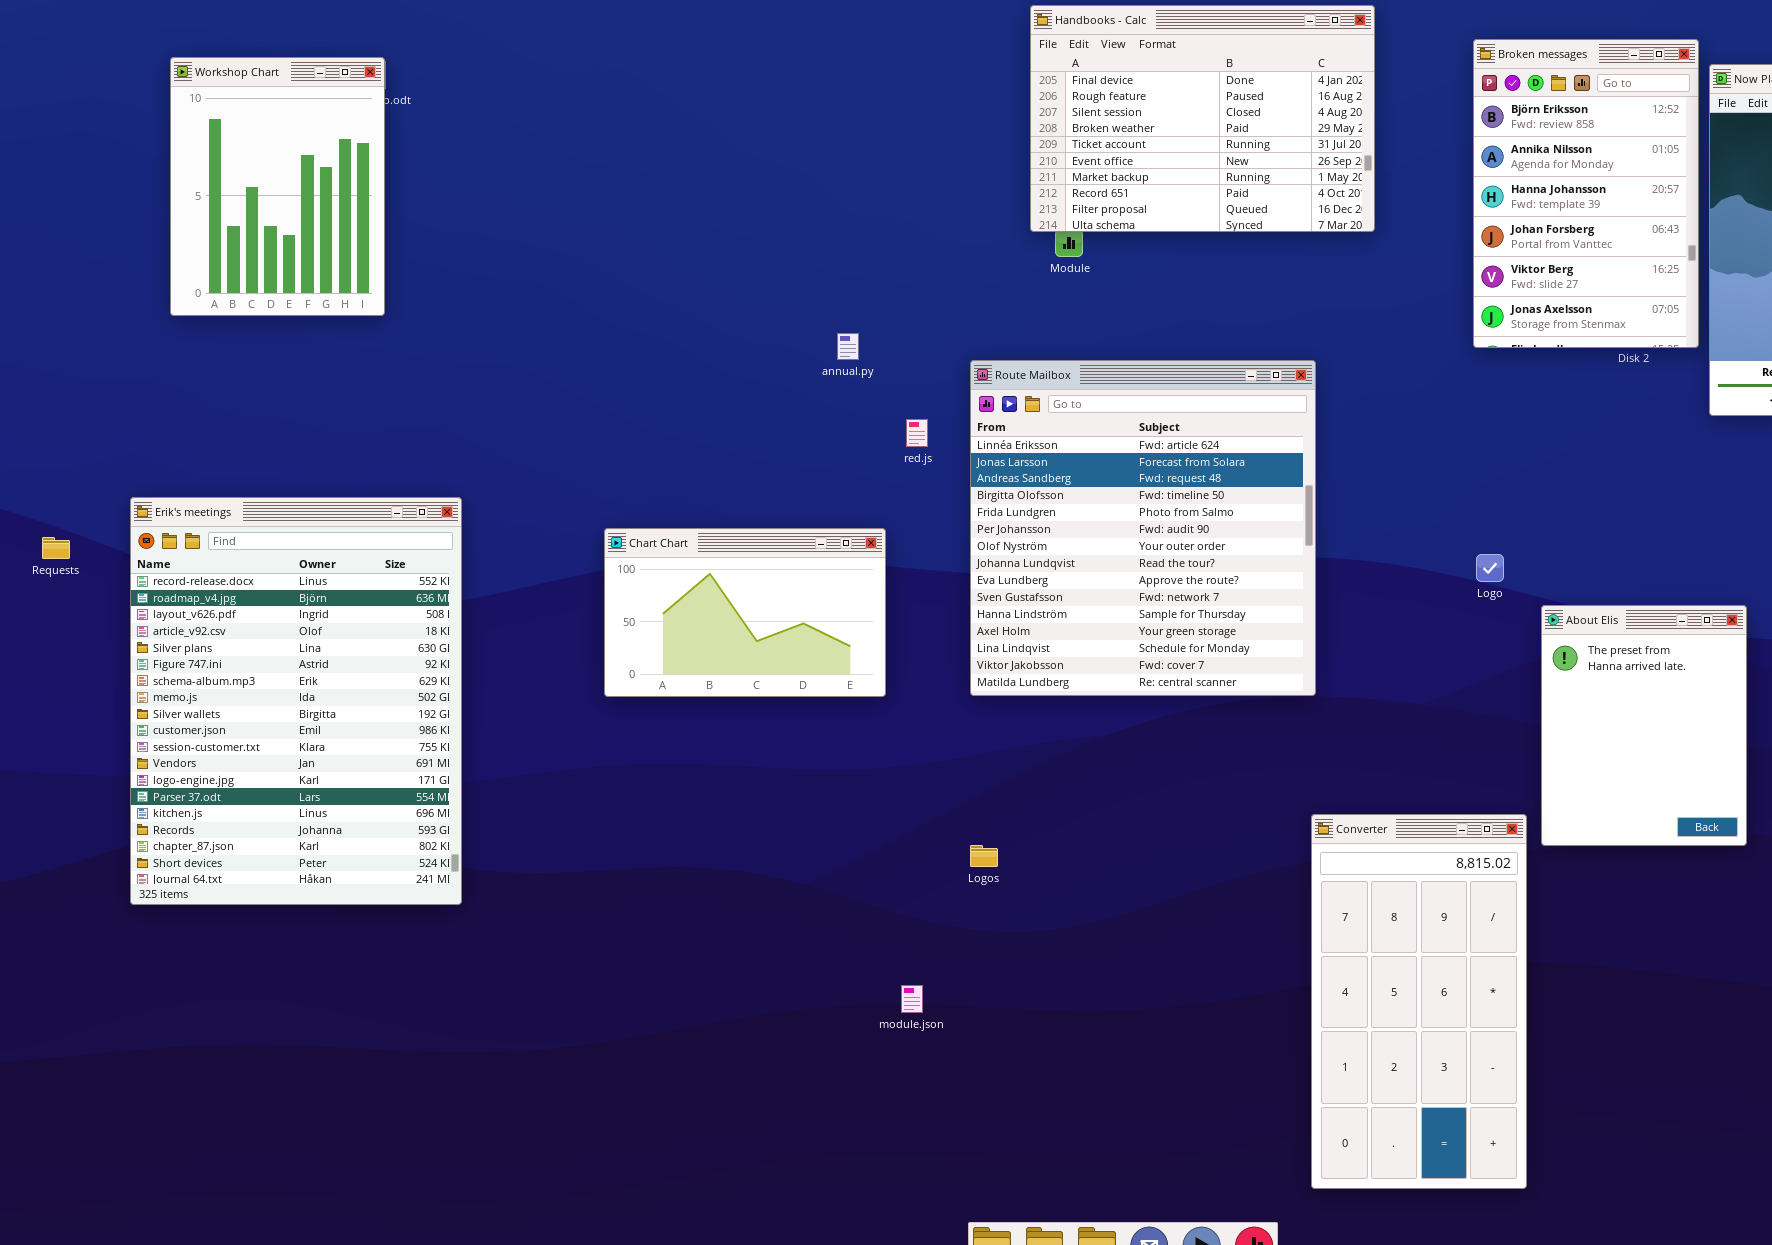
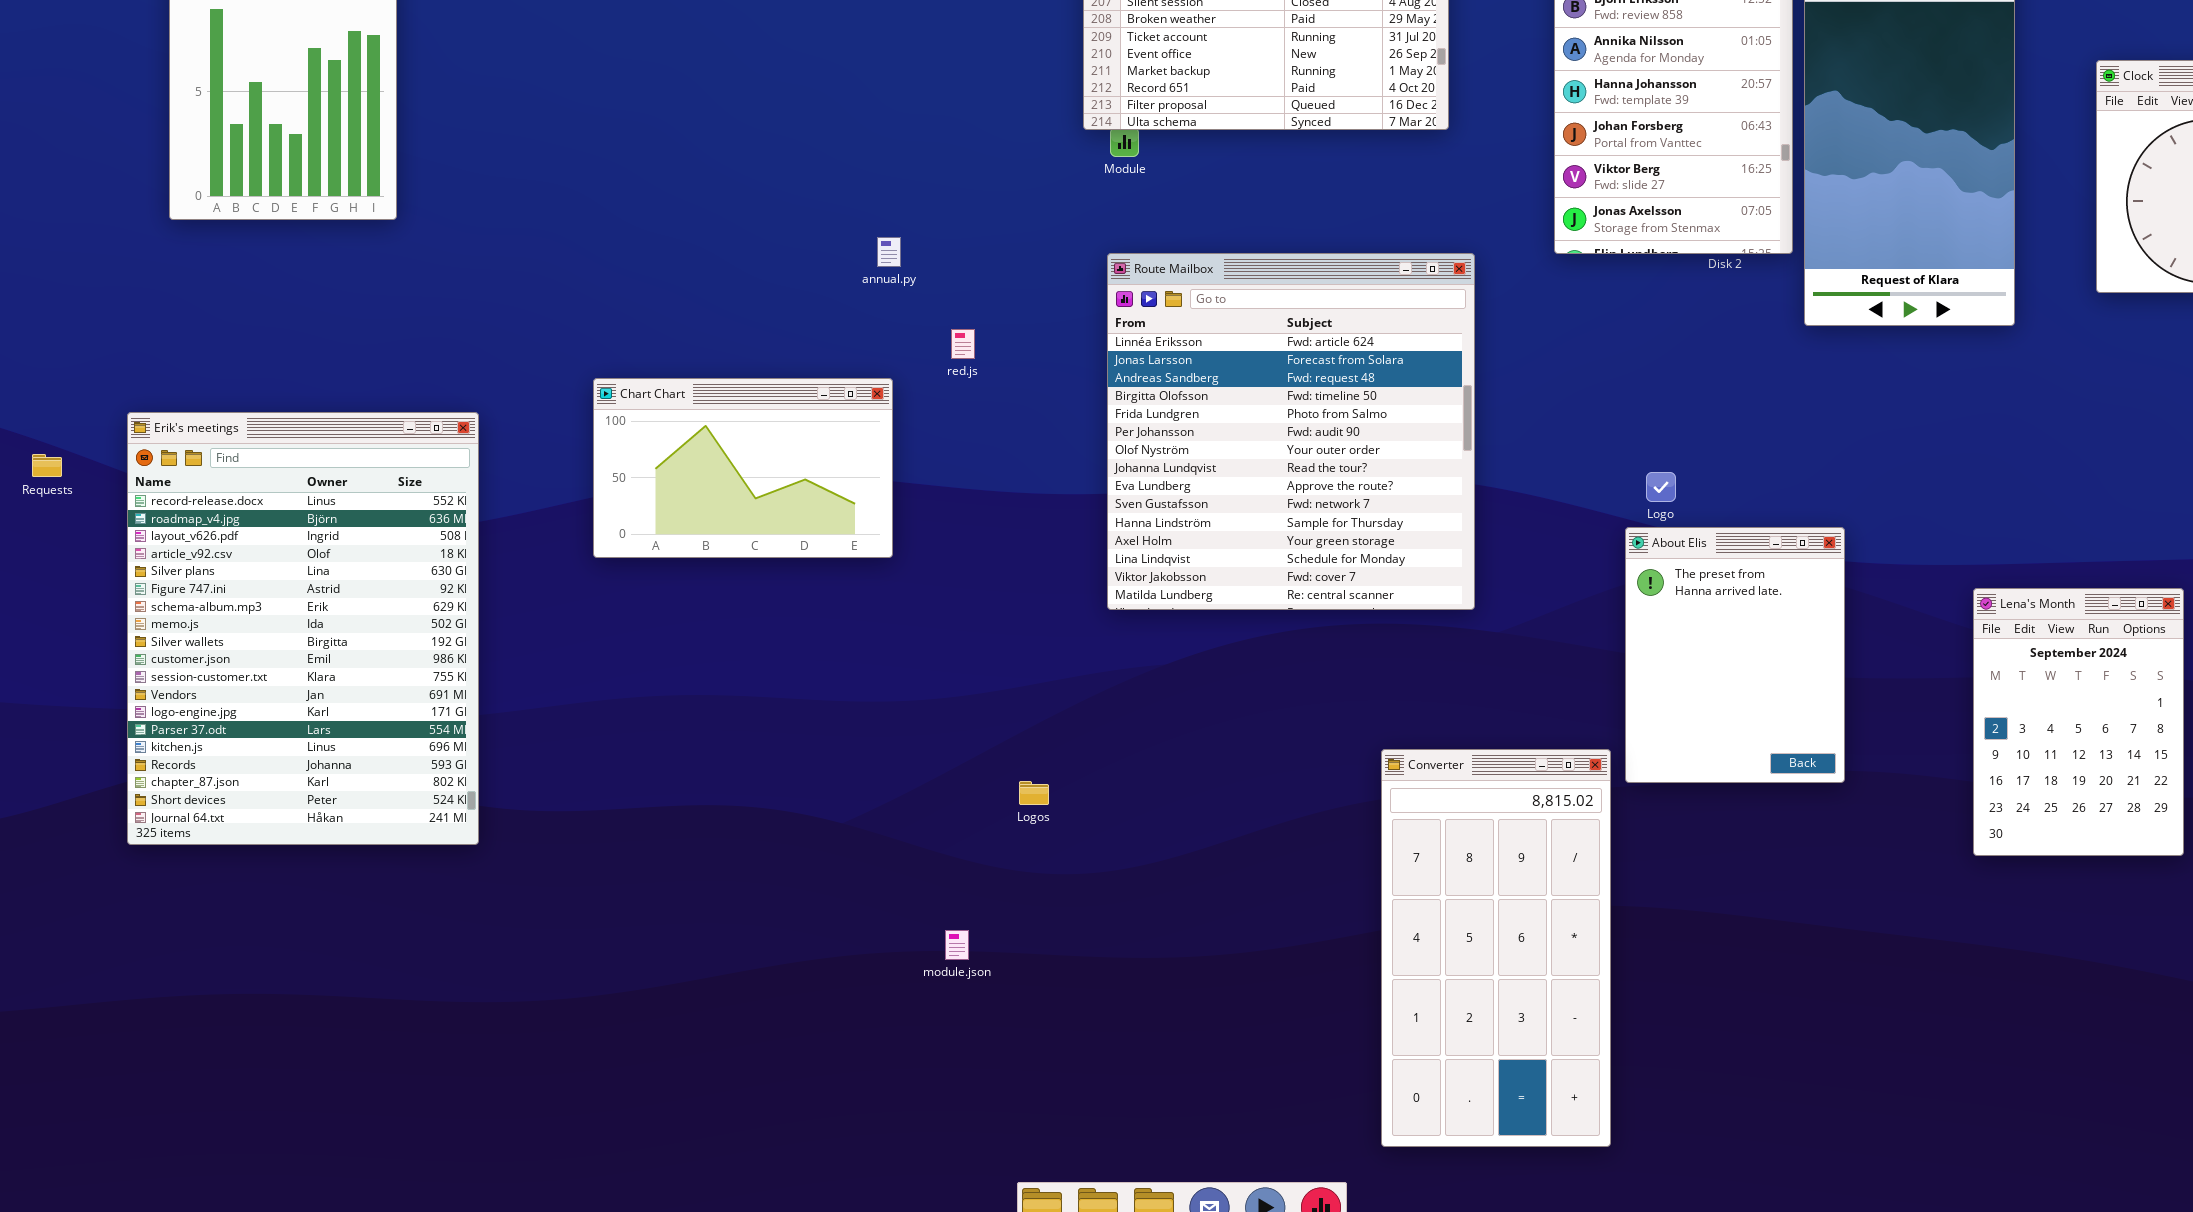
Route Mailbox: [970,360,1316,696] -> [1107,253,1475,610], moved
Chart Chart: [604,528,886,697] -> [593,378,893,558], moved
Logo: [1476,554,1504,582] -> [1646,472,1676,502], moved

